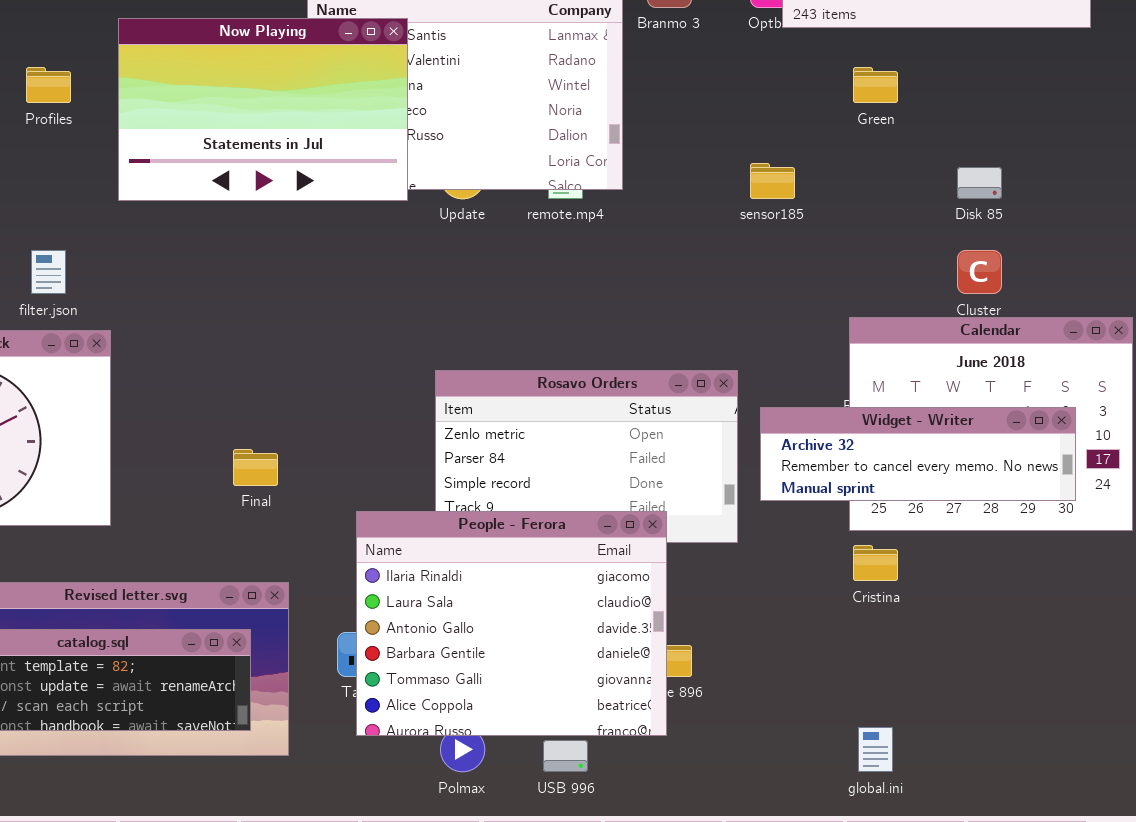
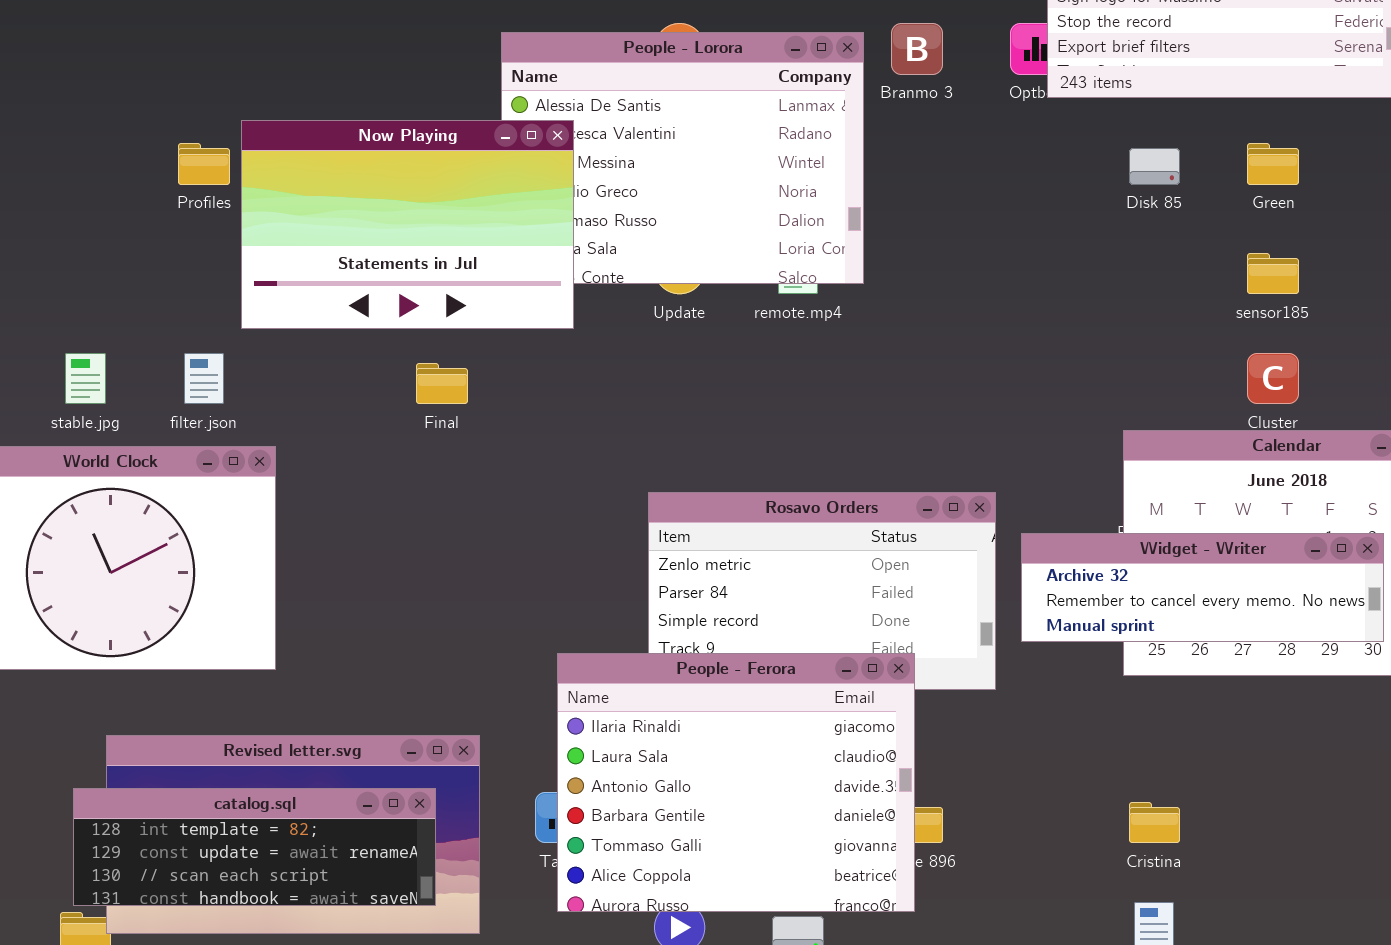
Now Playing: [118,18,408,201] -> [241,120,574,329], moved
Green: [853,67,898,103] -> [1247,143,1299,185], moved
sensor185: [750,163,795,199] -> [1247,253,1299,294], moved
Disk 85: [957,167,1002,199] -> [1129,148,1180,185], moved
Final: [233,449,278,486] -> [416,363,468,404], moved
Cristina: [853,545,898,581] -> [1129,802,1180,843], moved

